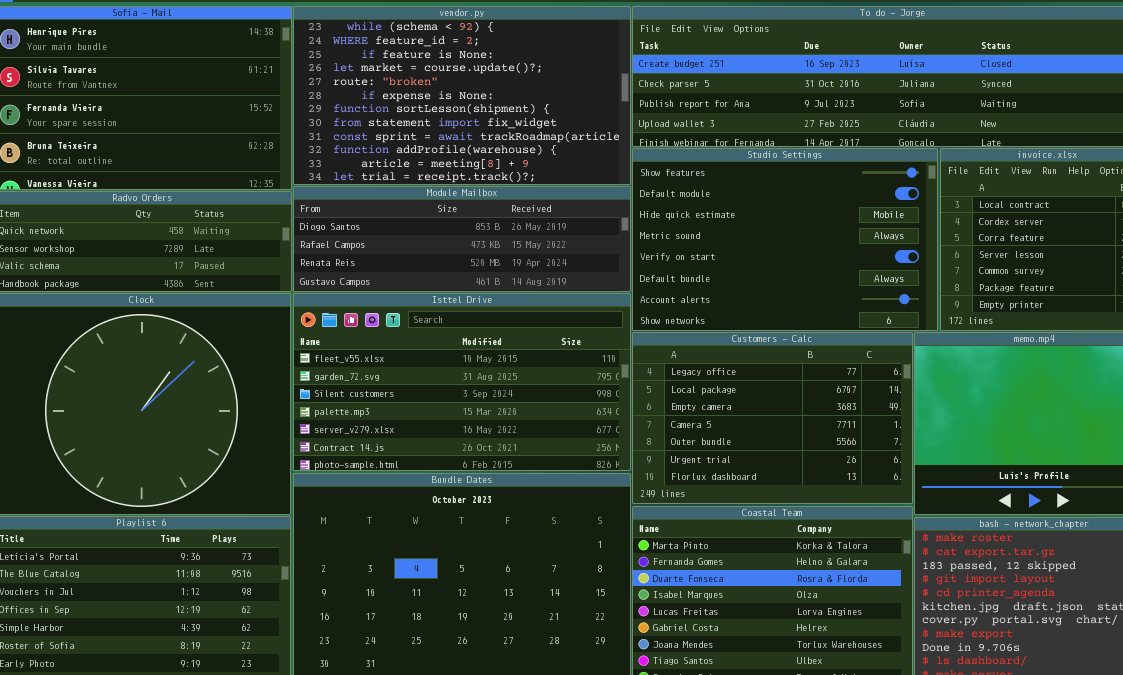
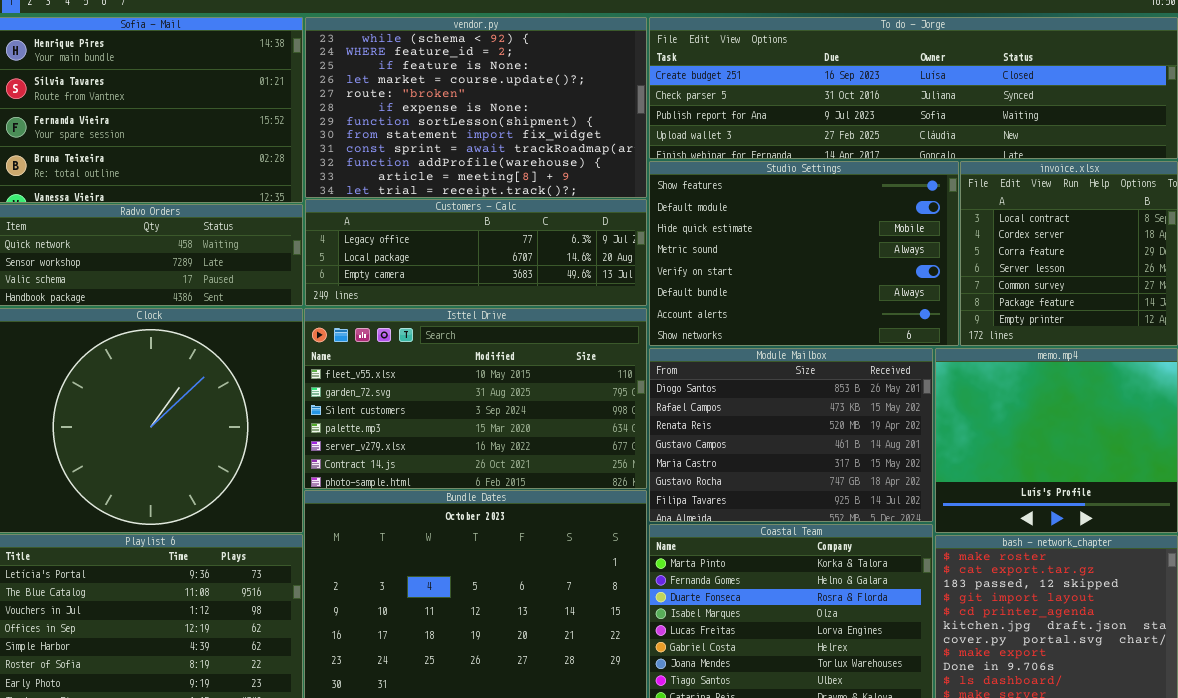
Module Mailbox: [293,186,631,292] -> [649,348,933,522], moved, resized
Customers - Calc: [632,332,913,504] -> [305,199,647,306], moved, resized

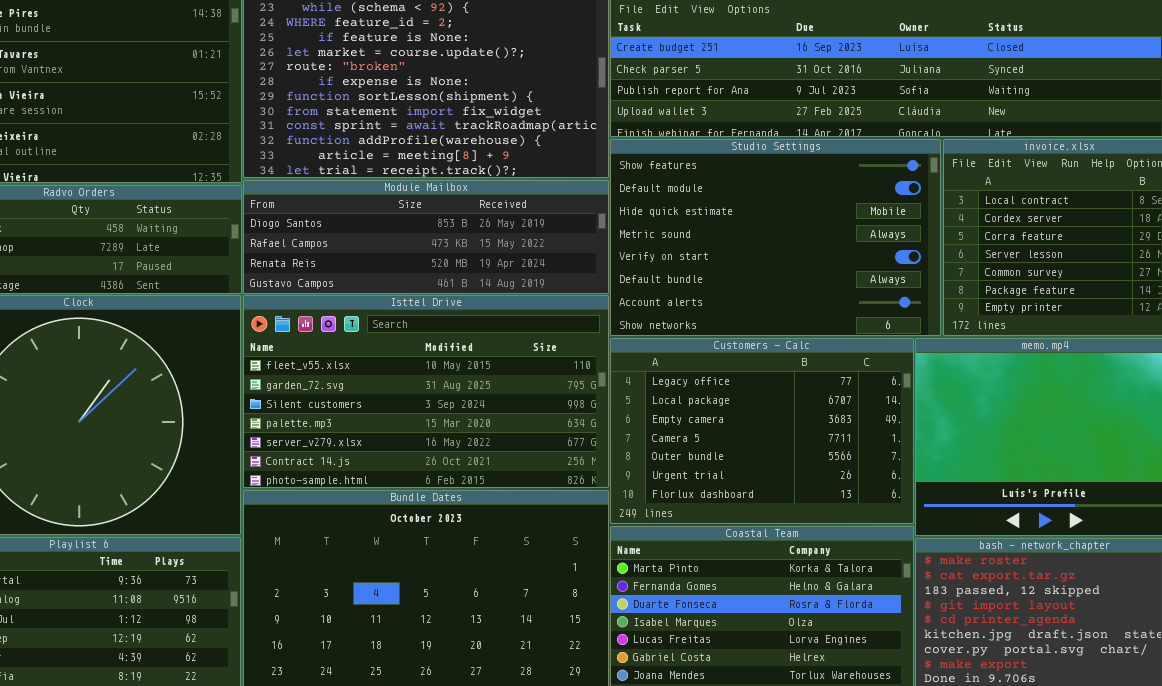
Customers - Calc: [305,199,647,306] -> [610,338,914,524], moved, resized
Module Mailbox: [649,348,933,522] -> [243,180,609,294], moved, resized

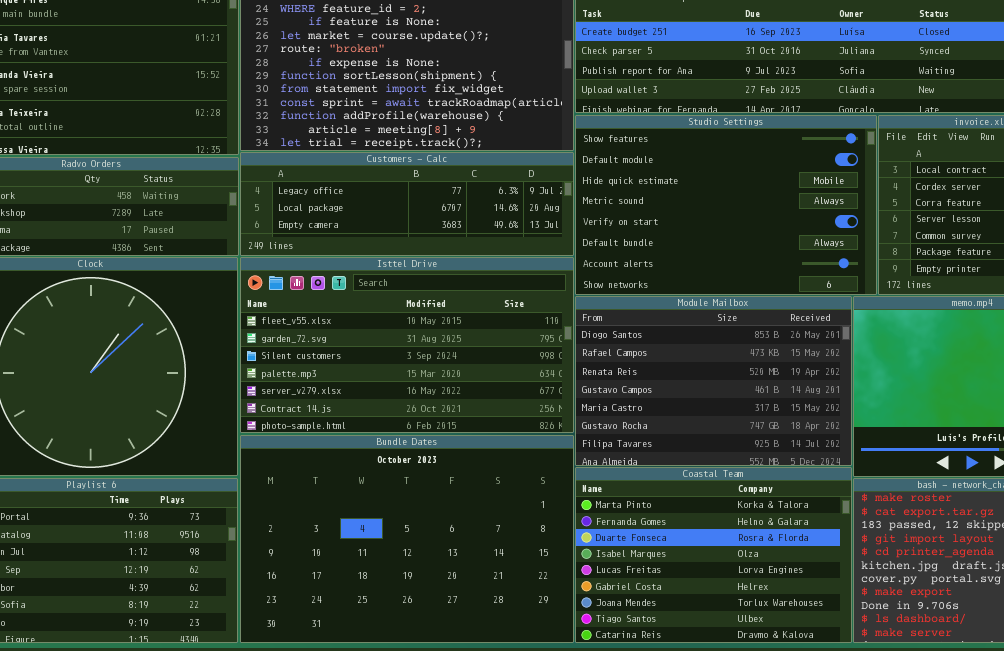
Module Mailbox: [243,180,609,294] -> [575,296,852,466], moved, resized
Customers - Calc: [610,338,914,524] -> [240,152,574,256], moved, resized

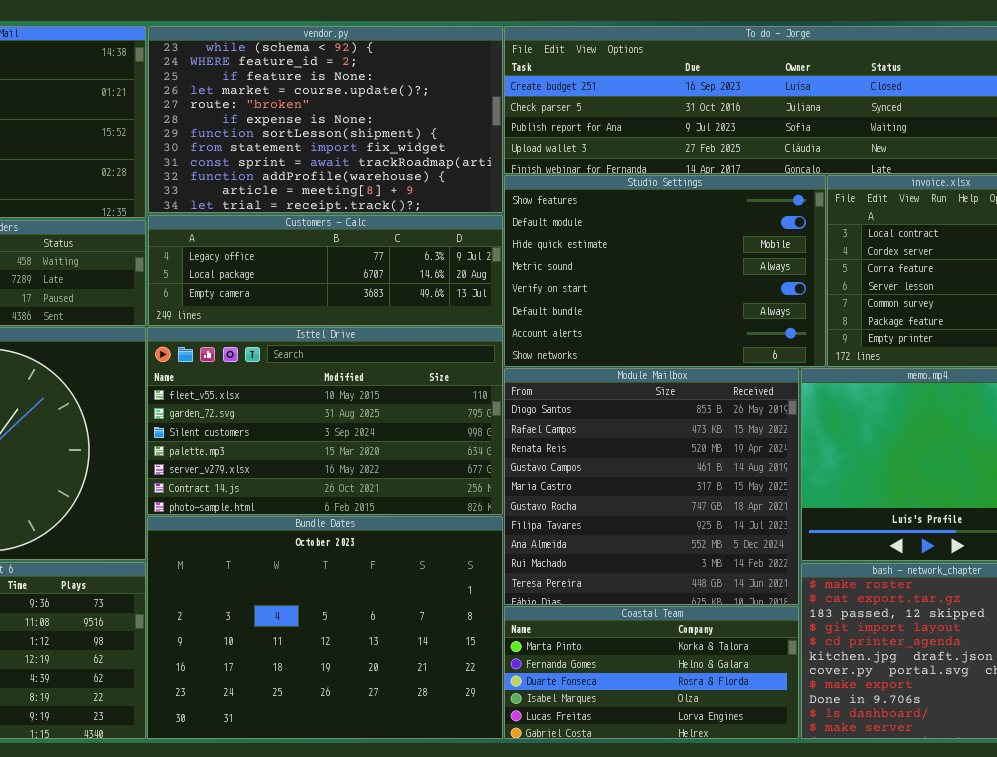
Module Mailbox: [575,296,852,466] -> [504,368,799,605], resized
Coastal Team: [575,467,852,643] -> [504,606,799,739], resized

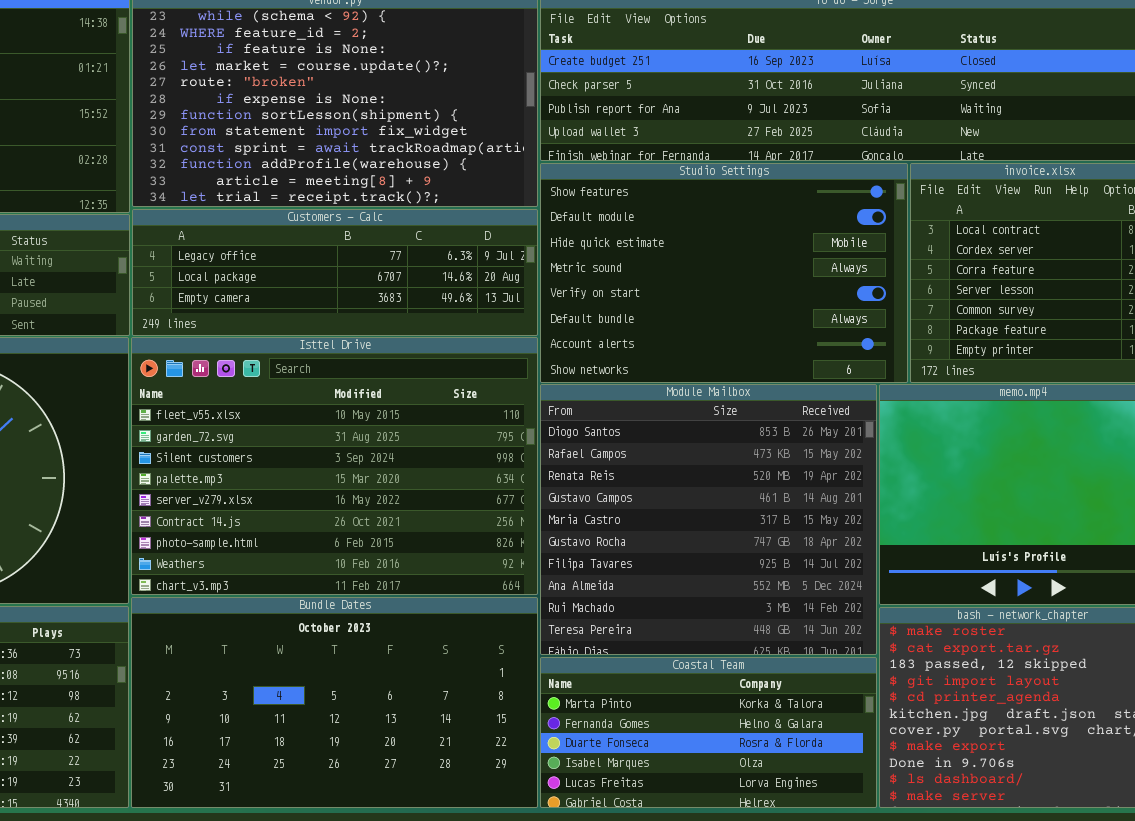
Isttel Drive: [147,327,503,515] -> [131,337,538,595], resized
Bundle Dates: [147,516,503,739] -> [131,597,538,808], resized

